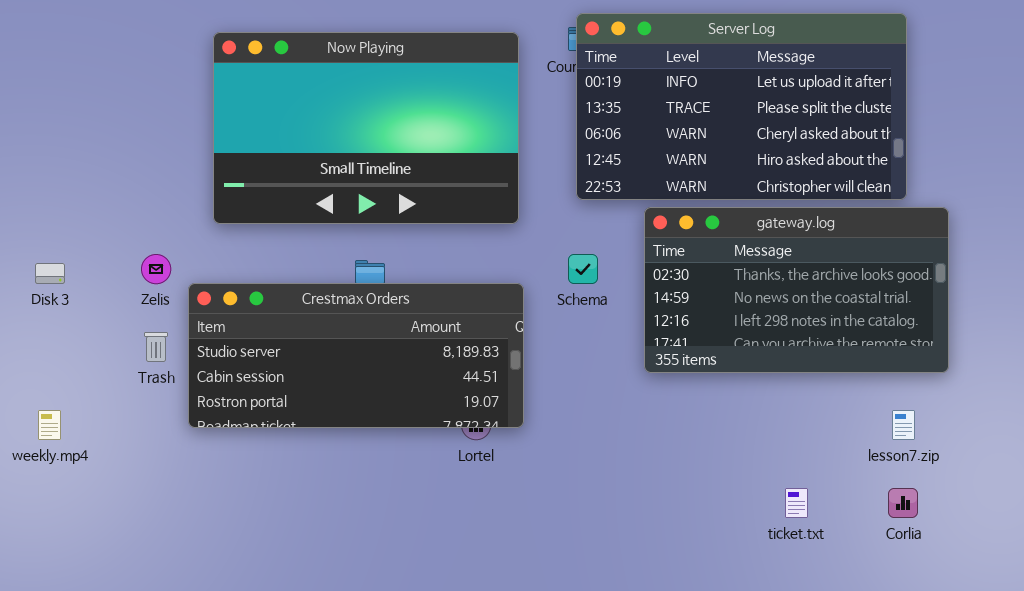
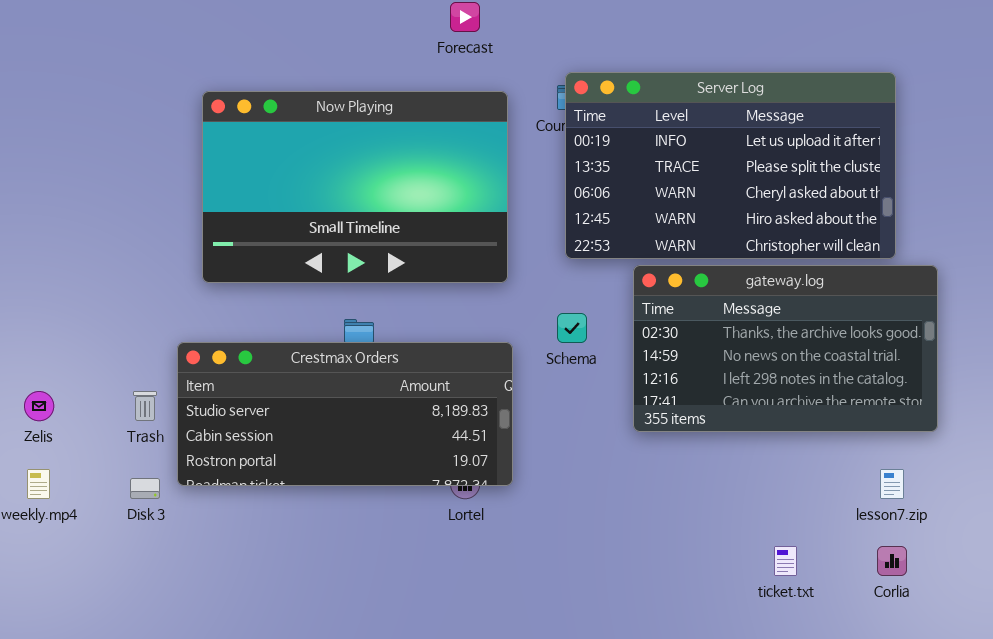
Zelis: [141,254,171,284] -> [24,391,54,421], moved
Disk 3: [35,263,65,284] -> [130,478,160,499], moved

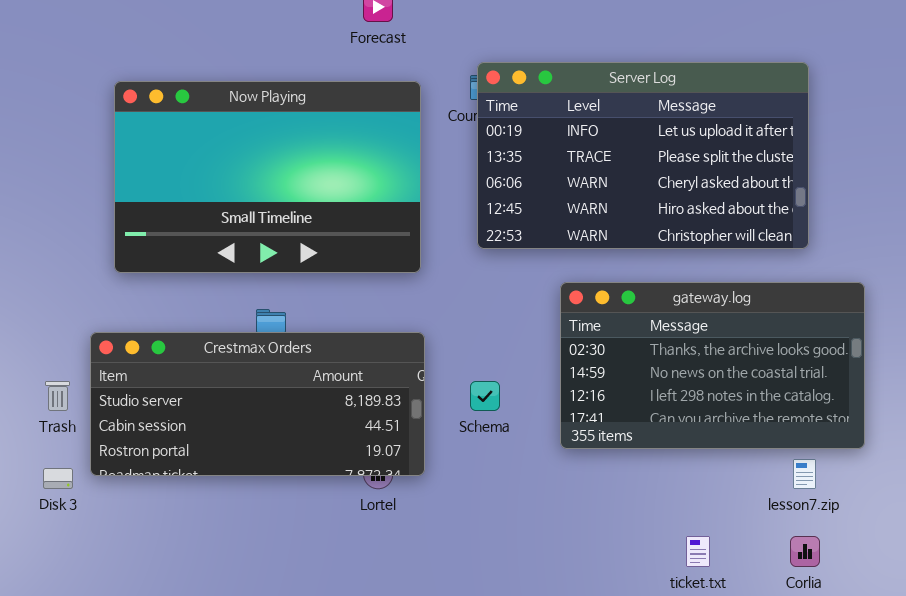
gateway.log: [633,265,938,432] -> [560,282,865,449], moved
Schema: [557,313,587,343] -> [470,381,500,411], moved

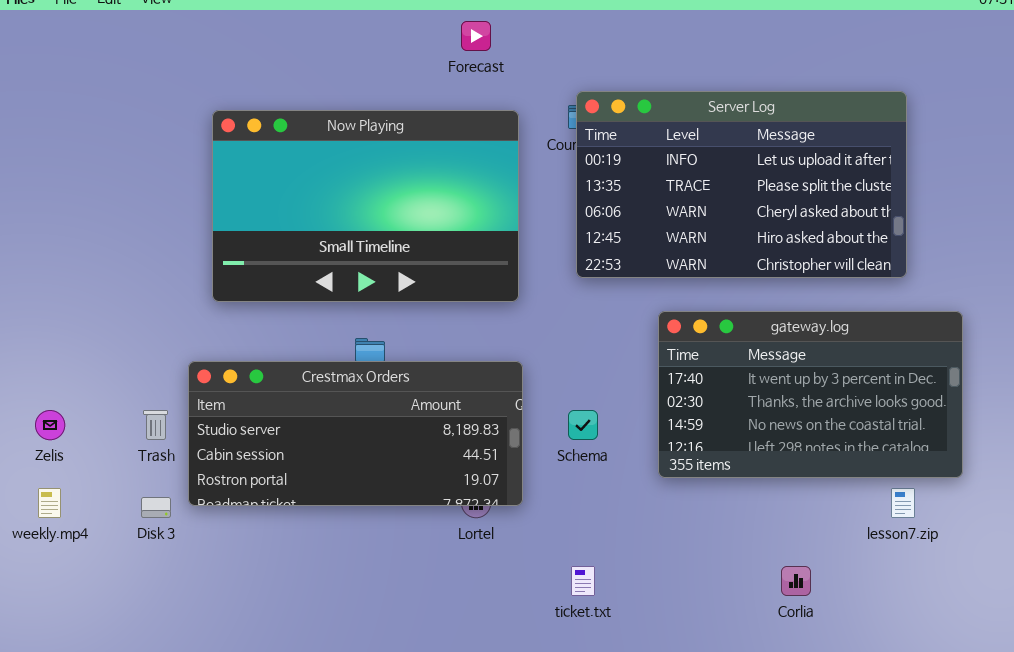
gateway.log: [560,282,865,449] -> [658,311,963,478], scrolled up 1 row
ticket.txt: [686,536,710,567] -> [571,566,595,596], moved
Corlia: [790,536,820,567] -> [781,566,811,596], moved

